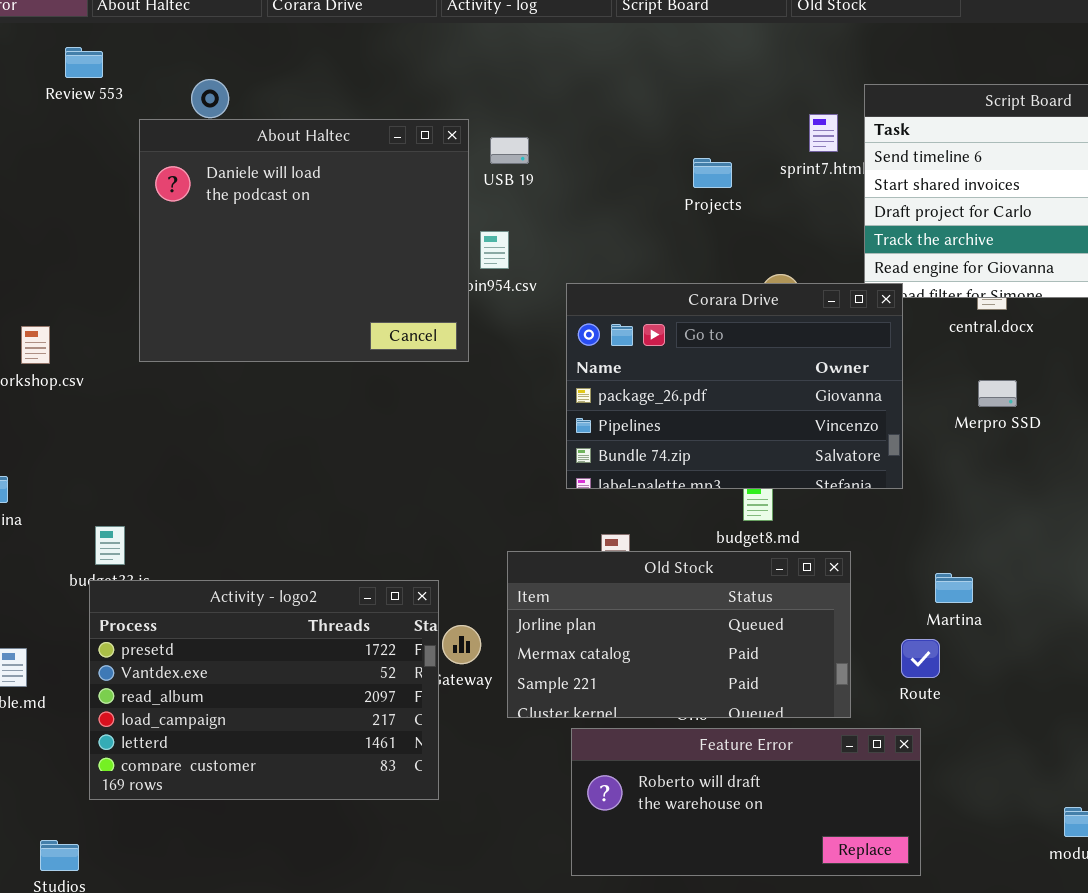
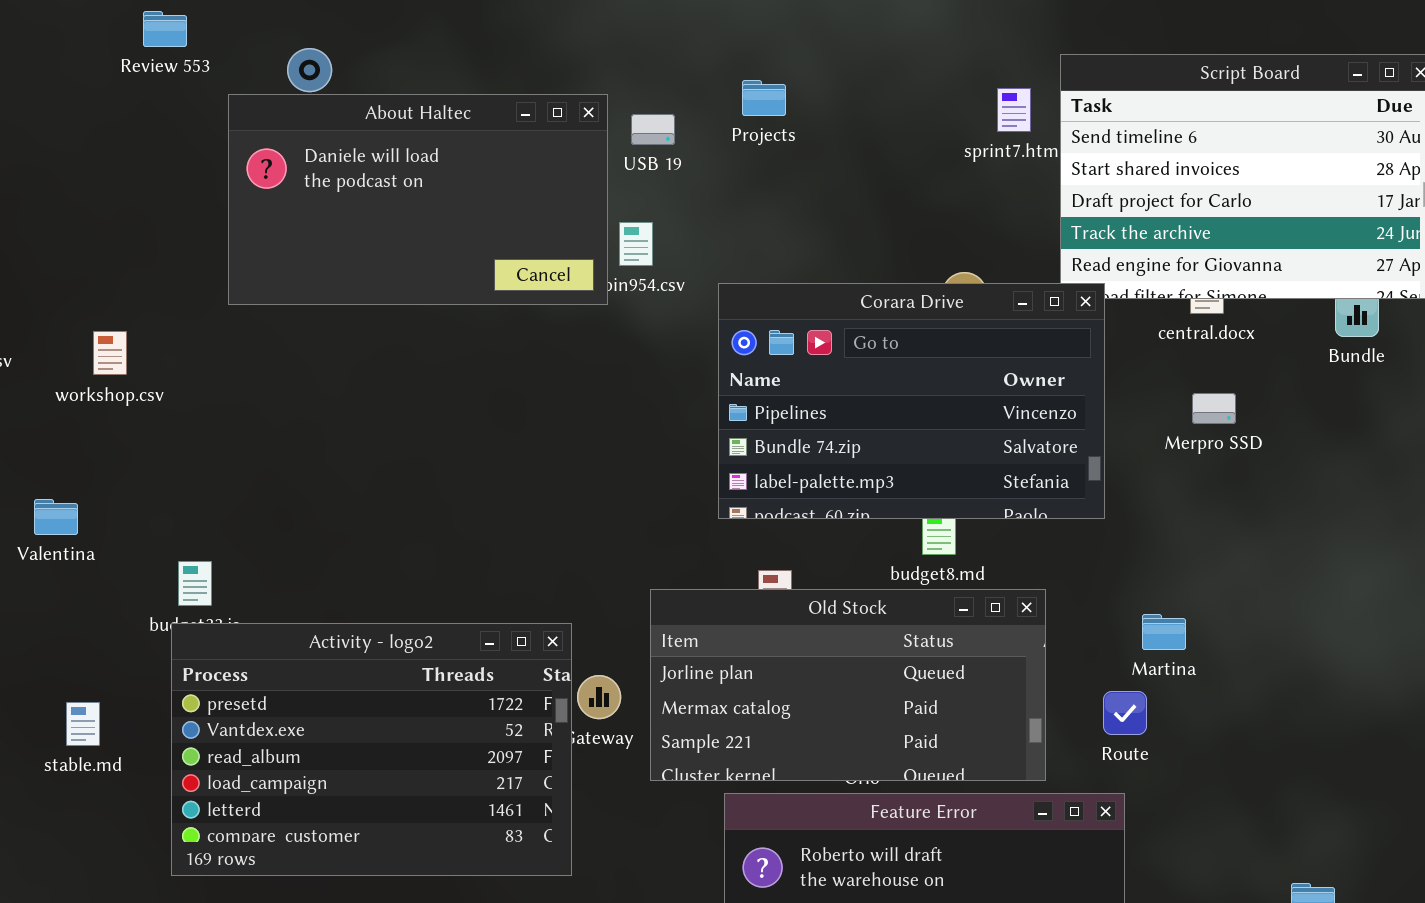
About Haltec: [139,119,469,362] -> [228,94,608,305], resized
Projects: [693,158,732,188] -> [742,80,786,116], moved
Corara Drive: [566,283,903,489] -> [718,283,1105,519], scrolled down 1 row

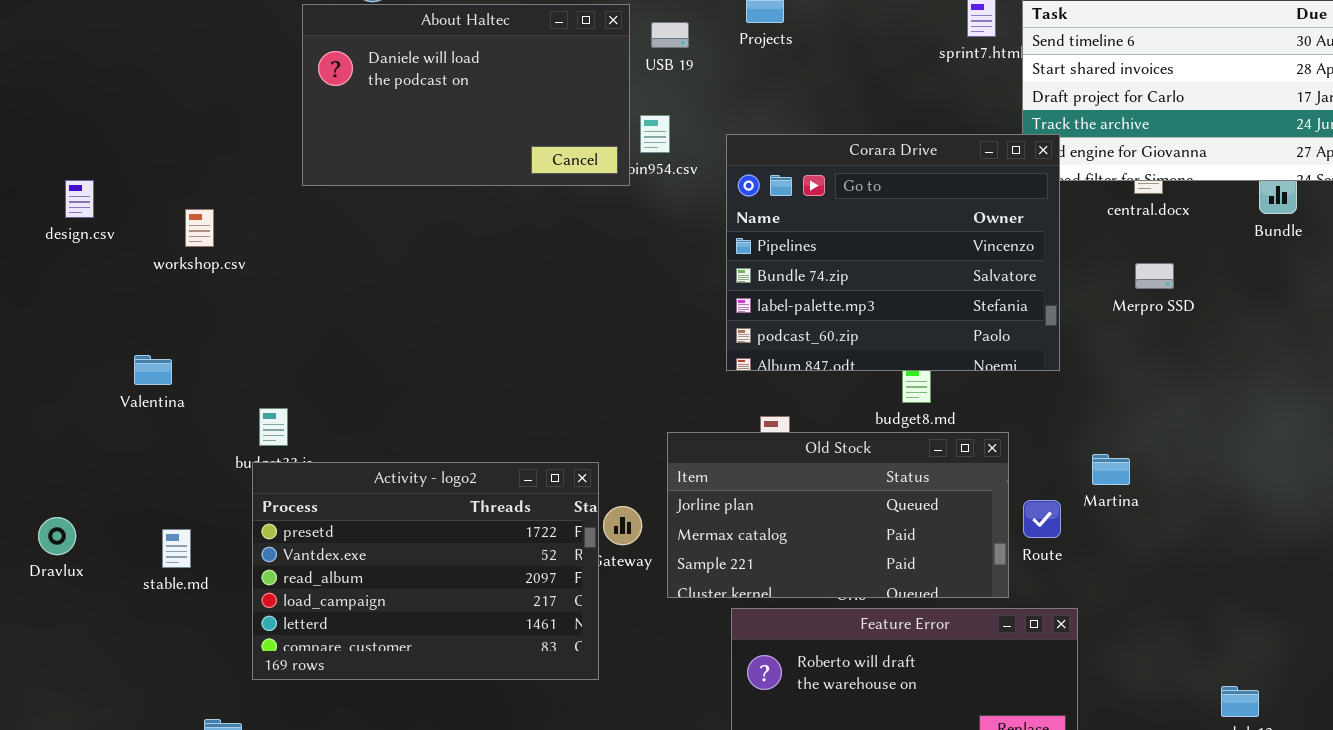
Corara Drive: [718,283,1105,519] -> [726,134,1060,371], resized
Route: [1103,691,1147,735] -> [1023,500,1061,538], moved

